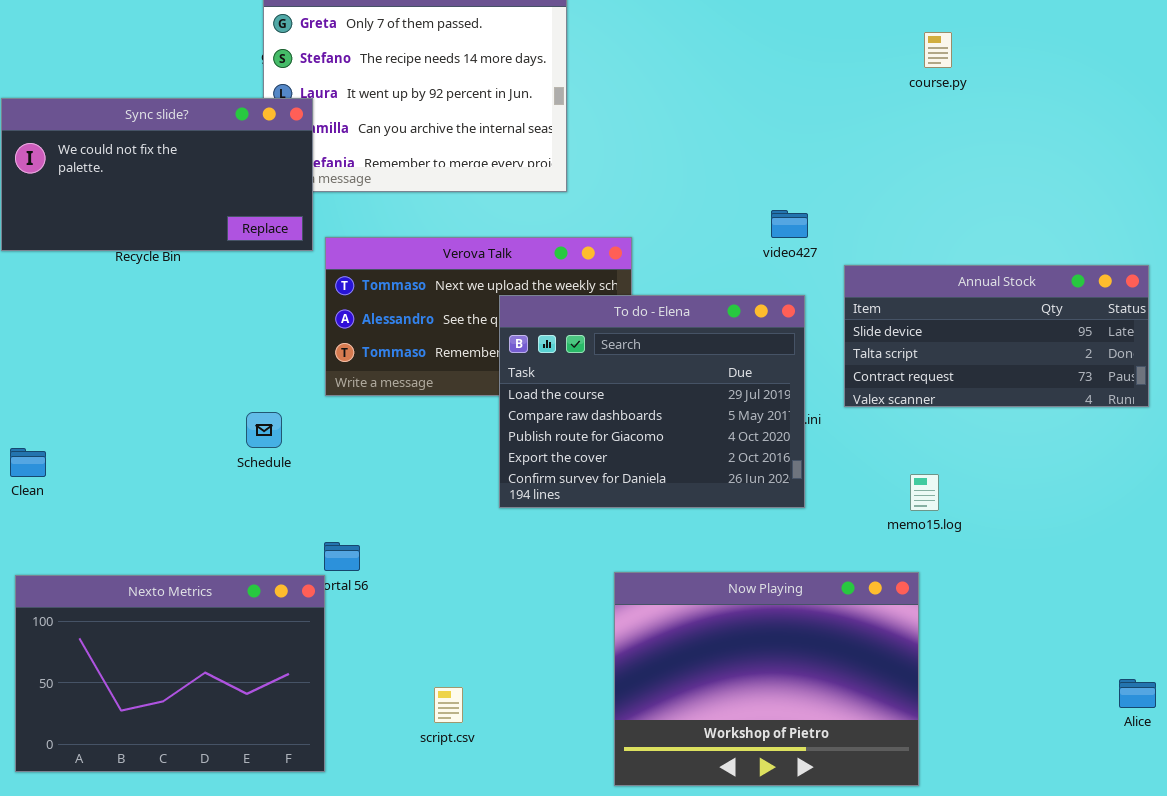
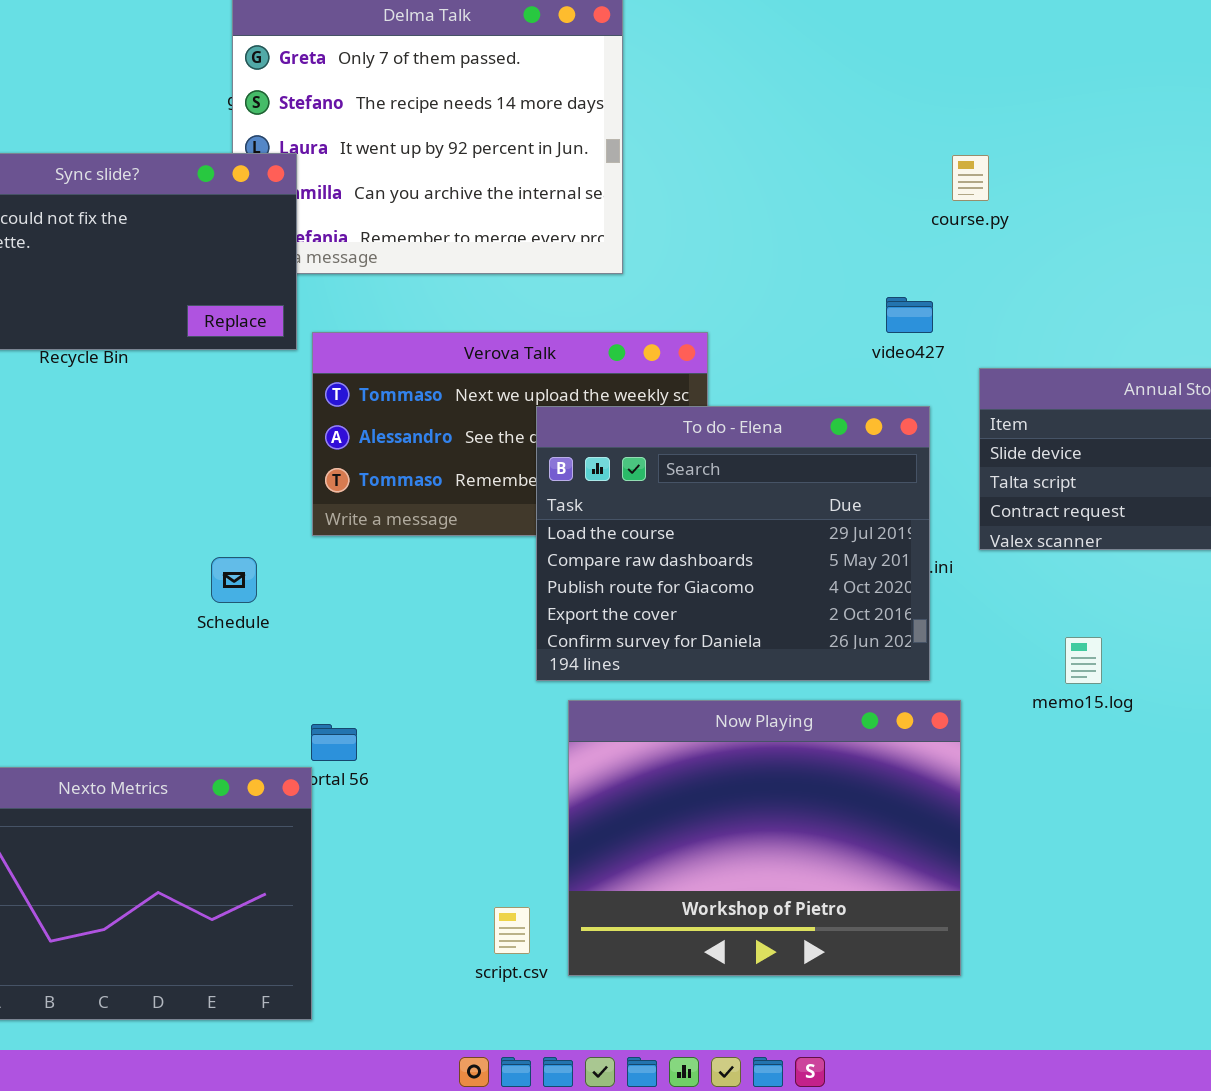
course.py: [924,32,952,68] -> [952,155,989,201], moved
Now Playing: [614,572,919,786] -> [568,700,961,976], moved
script.csv: [434,687,463,723] -> [494,907,530,954], moved

